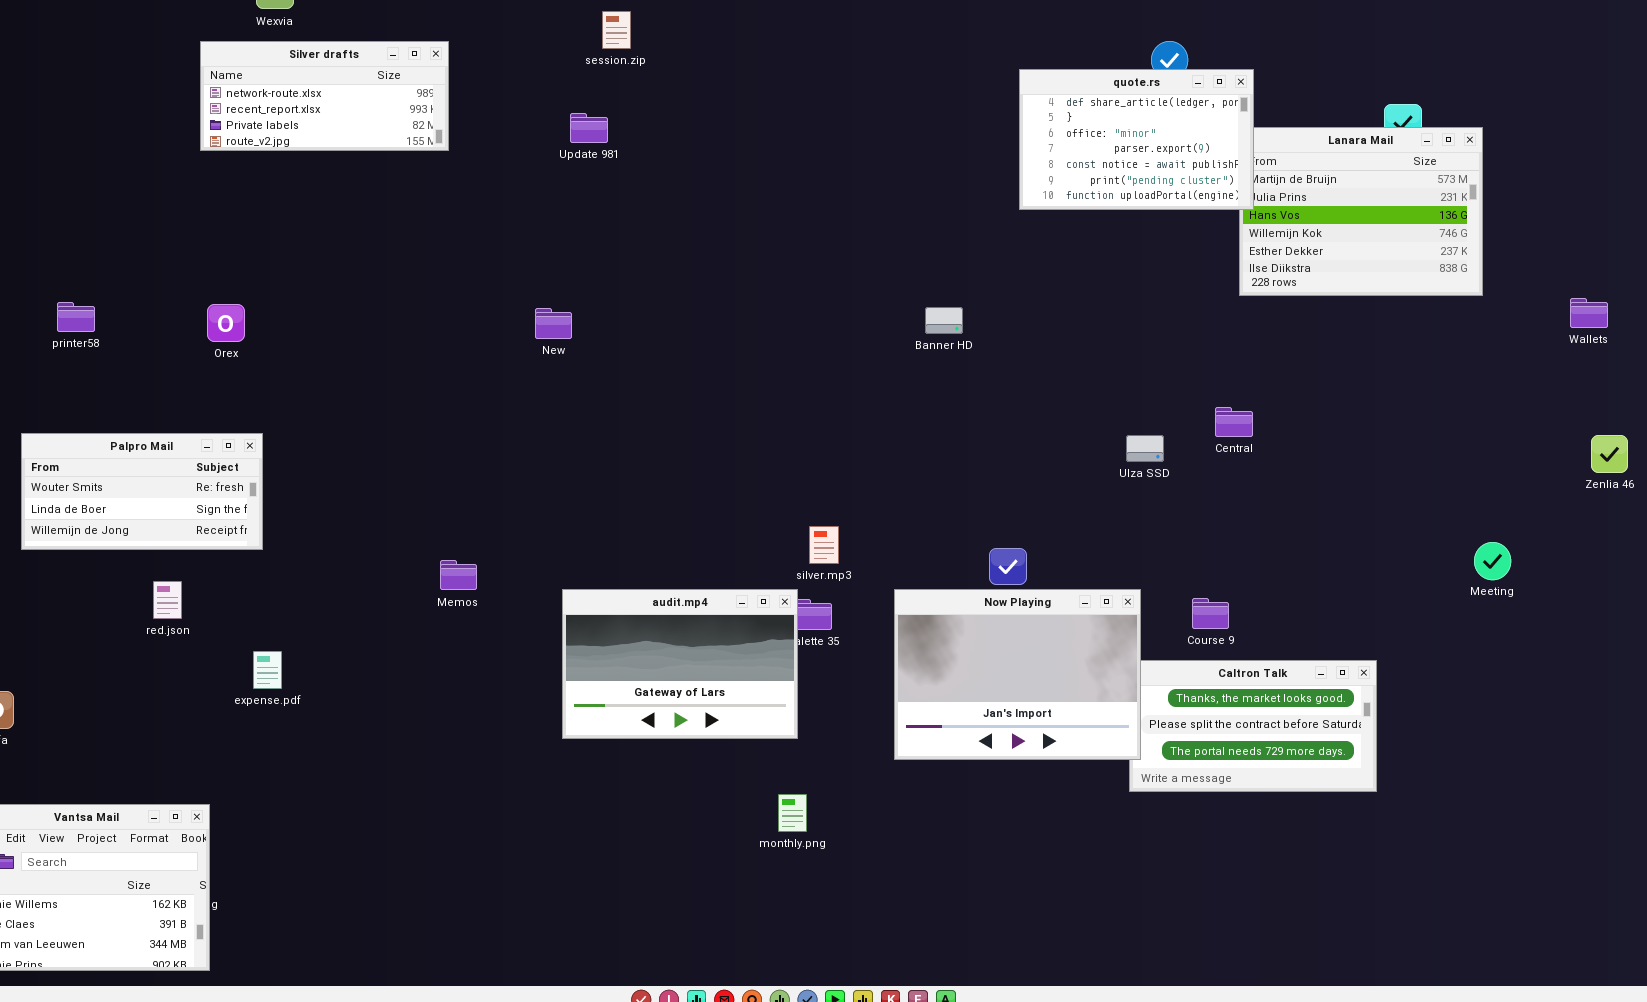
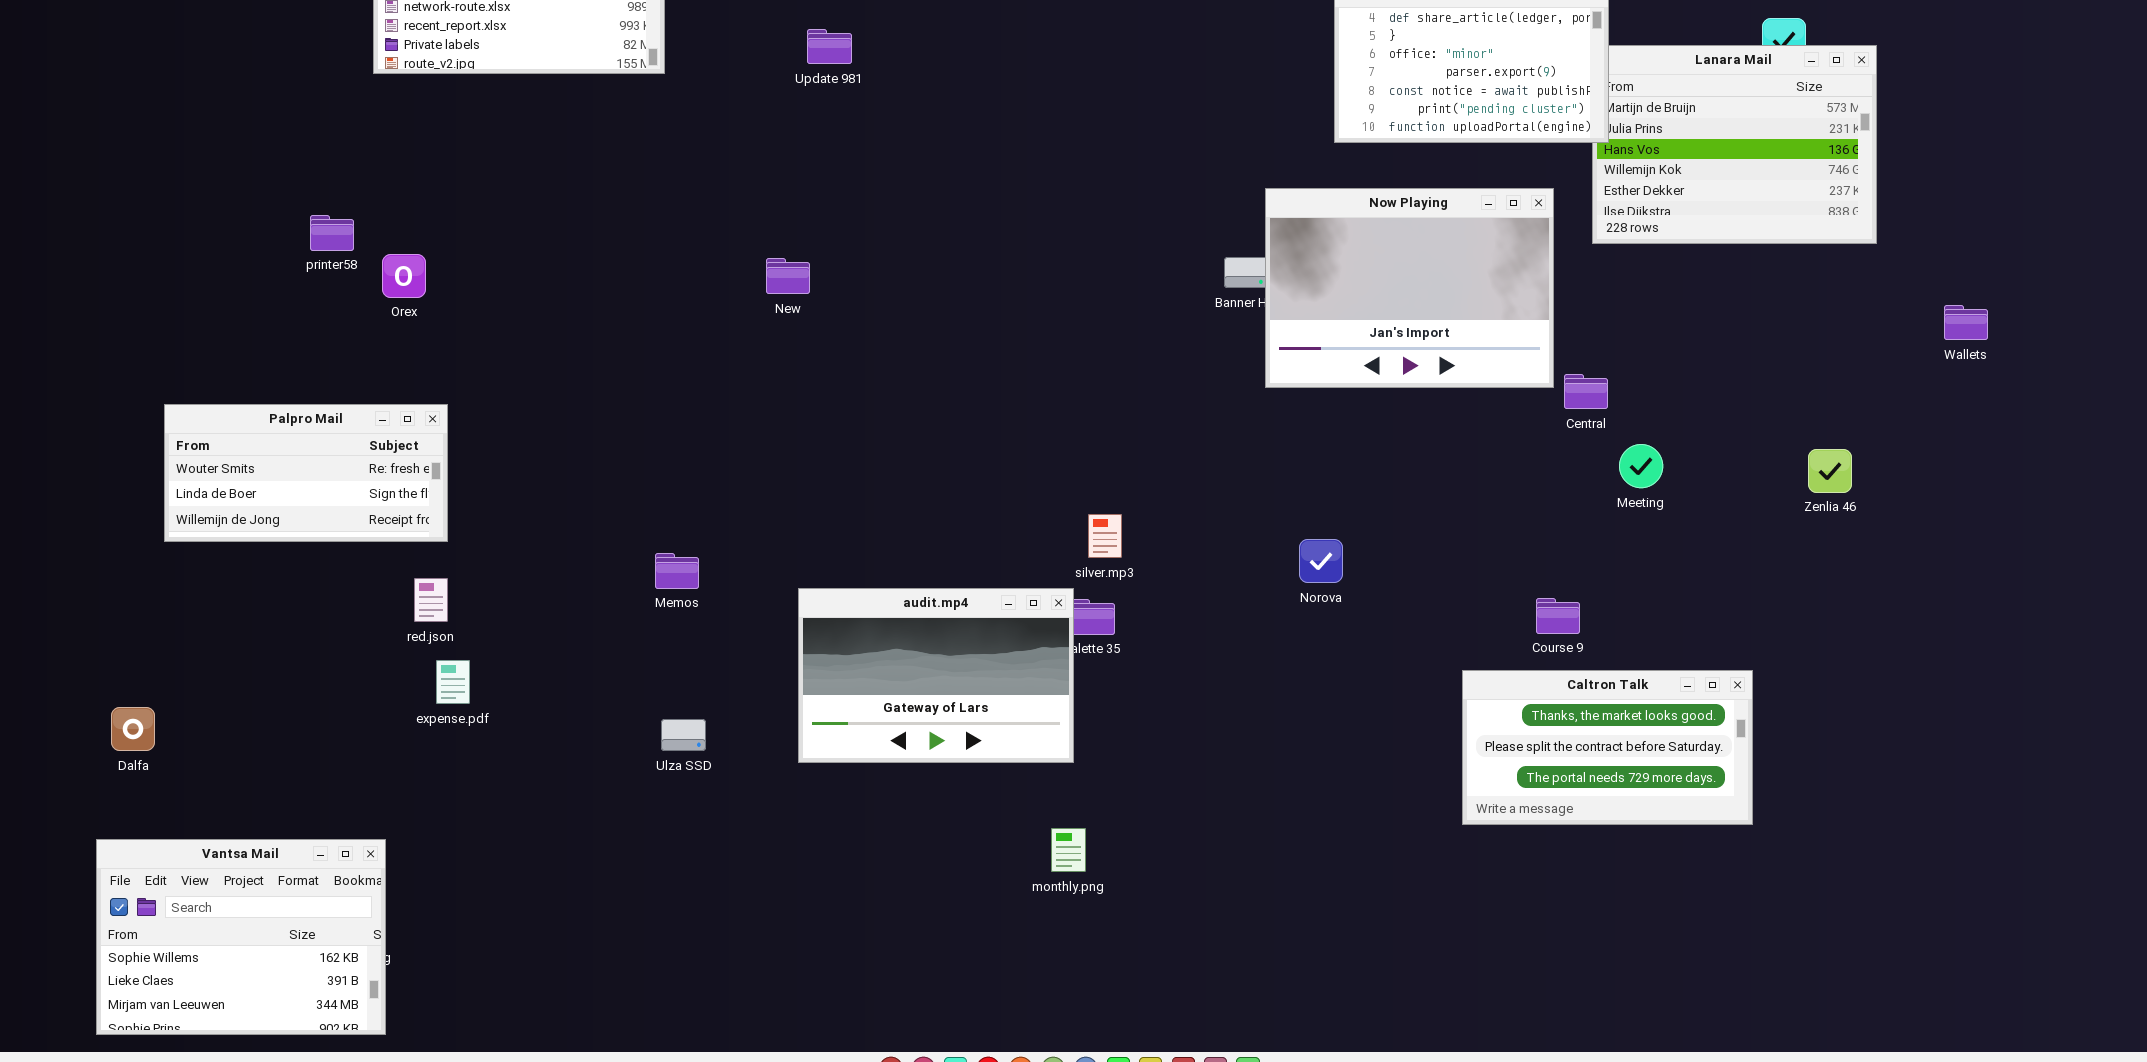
Wallets: [1570,298,1608,328] -> [1944,305,1988,340], moved
printer58: [57,302,95,332] -> [310,215,354,251], moved
Ulza SSD: [1126,435,1164,462] -> [661,719,706,751], moved
Zenlia 46: [1591,435,1628,473] -> [1808,449,1852,493], moved
Meeting: [1474,542,1511,580] -> [1619,444,1663,488], moved
red.json: [153,581,182,619] -> [414,578,448,622], moved
Now Playing: [894,589,1141,760] -> [1265,188,1554,388], moved

